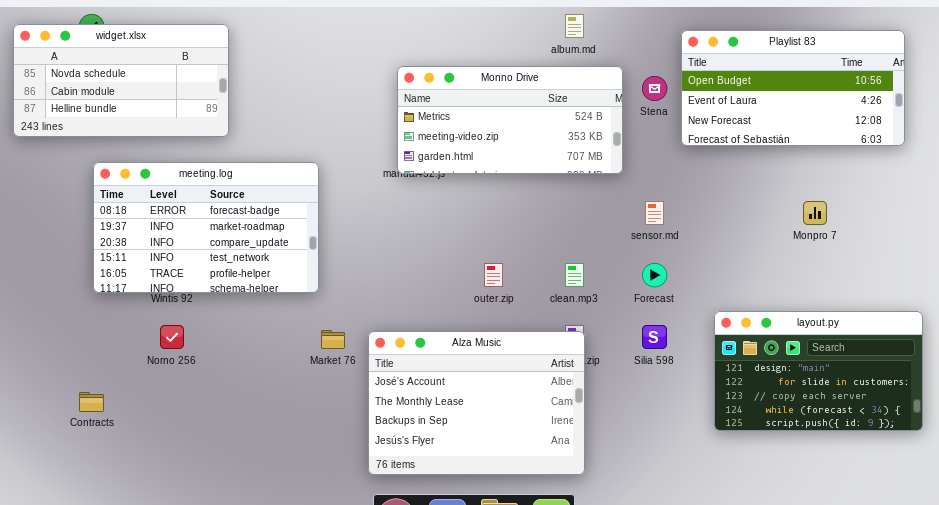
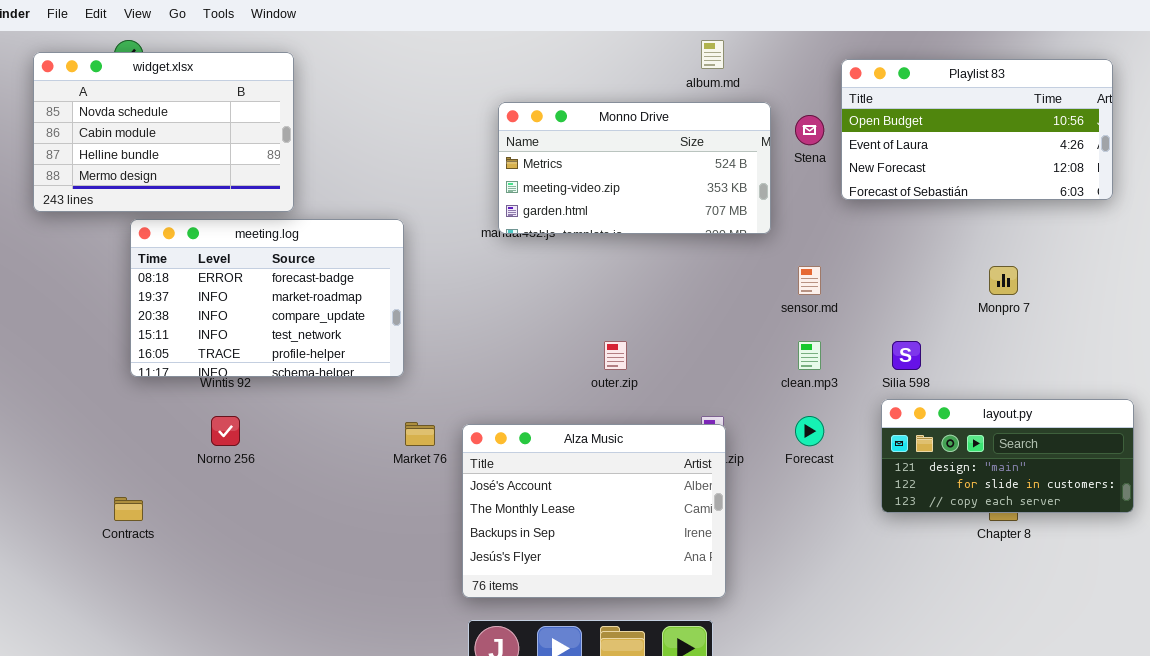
widget.xlsx: [13,24,229,137] -> [33,52,294,212], resized
clean.mp3: [565,263,584,287] -> [798,341,821,370], moved
Forecast: [642,263,667,287] -> [795,416,824,446], moved
layout.py: [714,311,923,431] -> [881,399,1134,513], resized
Silia 598: [642,325,667,349] -> [892,341,921,370], moved

